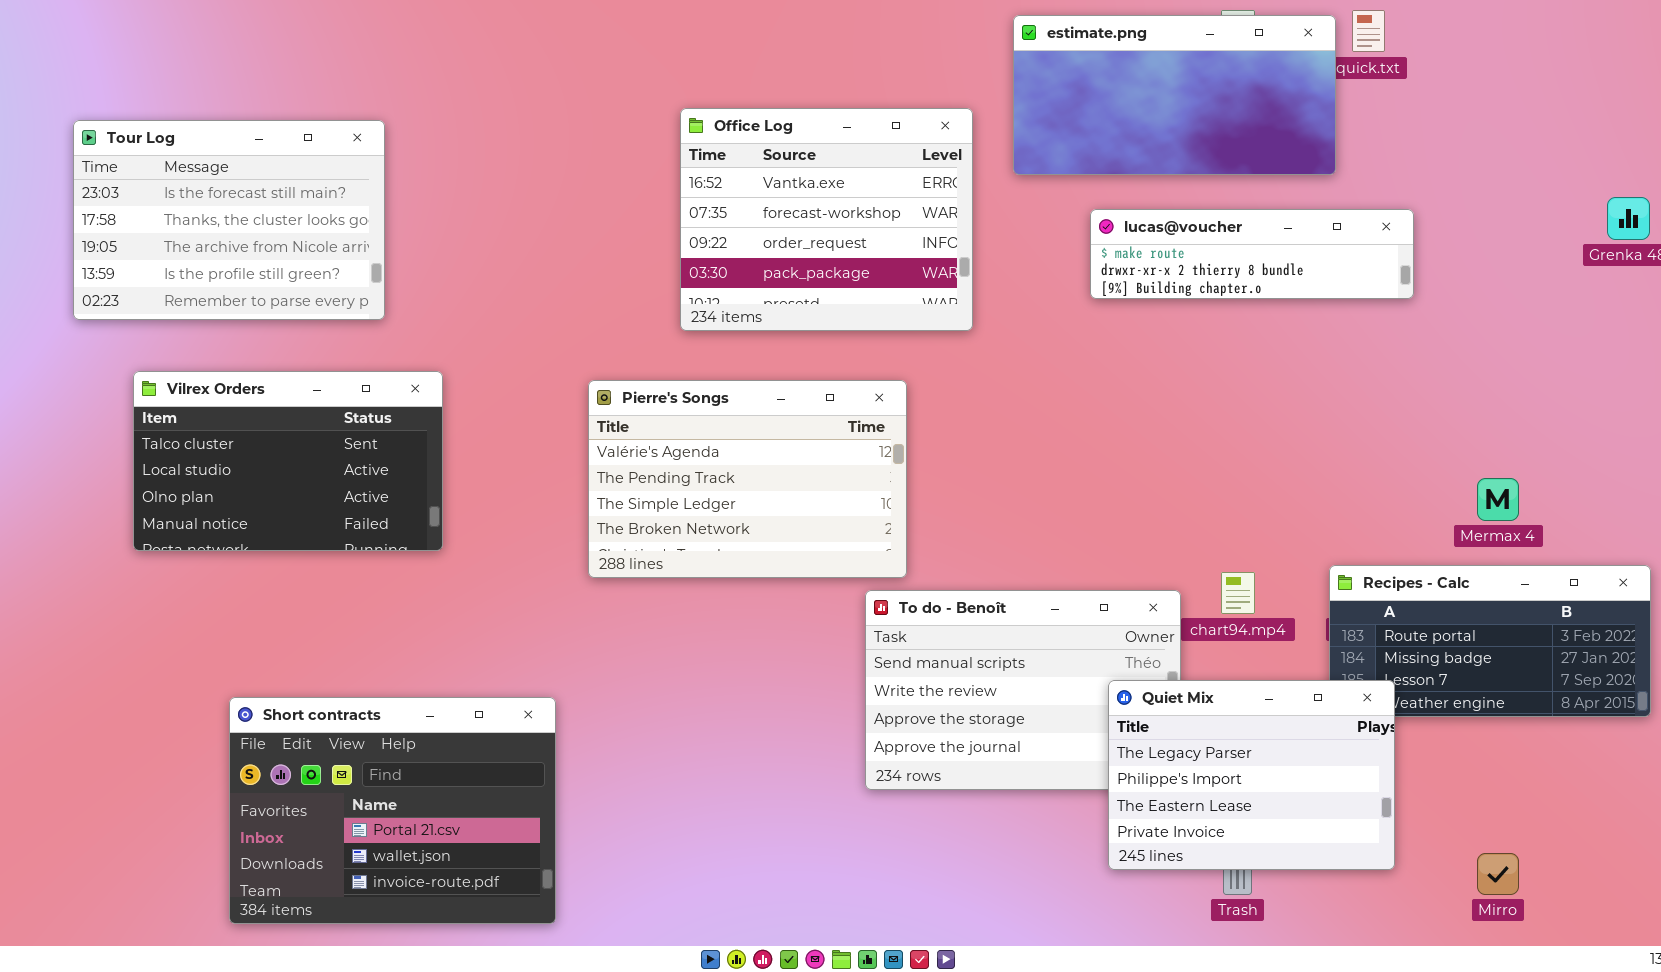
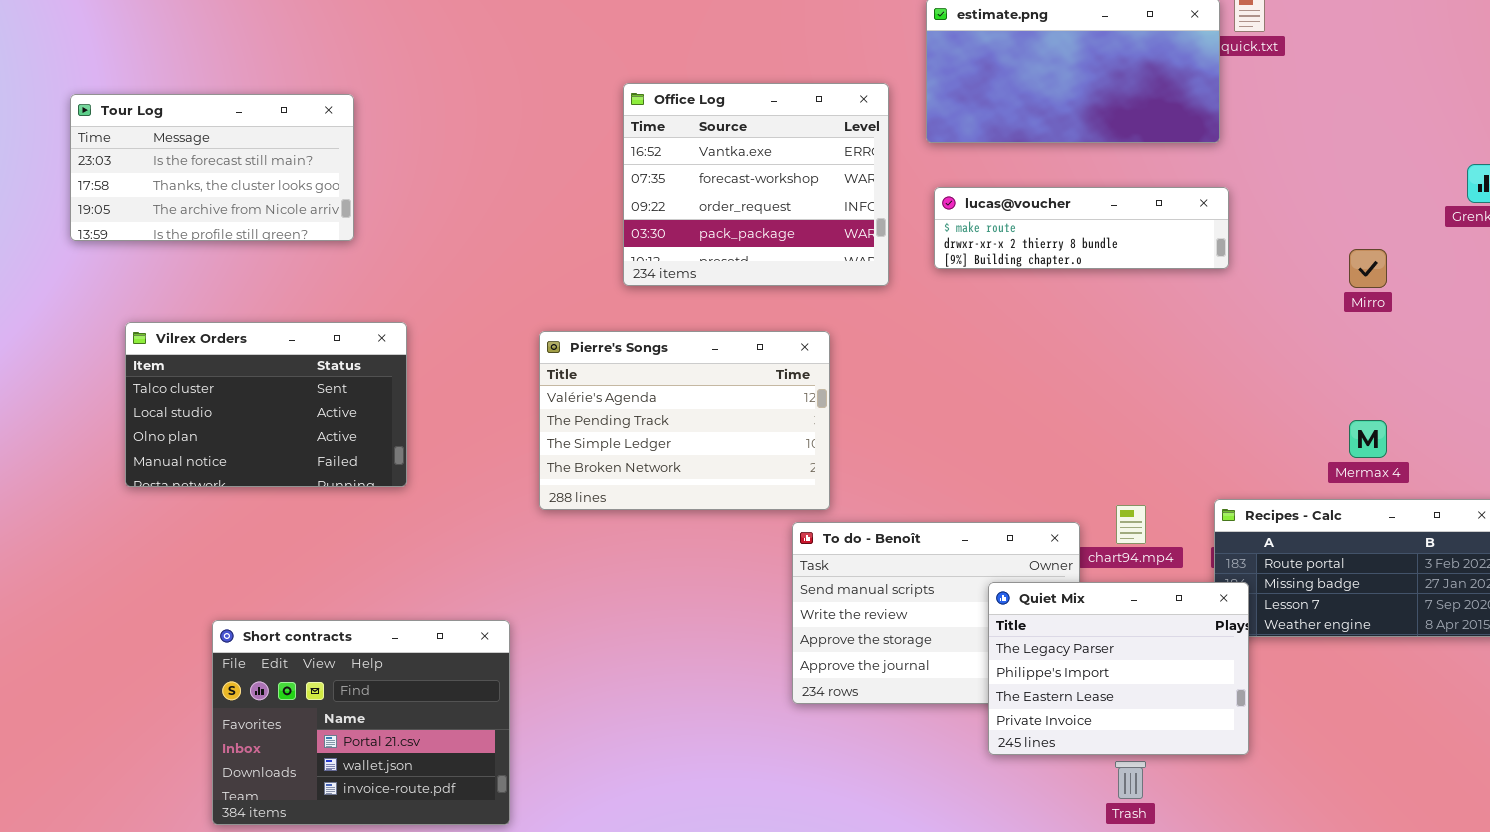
Tour Log: [73,120,385,320] -> [70,94,354,241], resized
lucas@voucher: [1090,209,1414,299] -> [934,187,1229,269], moved
Quiet Mix: [1108,680,1395,870] -> [988,582,1249,755], moved
Mirro: [1477,853,1519,895] -> [1349,249,1387,288], moved

